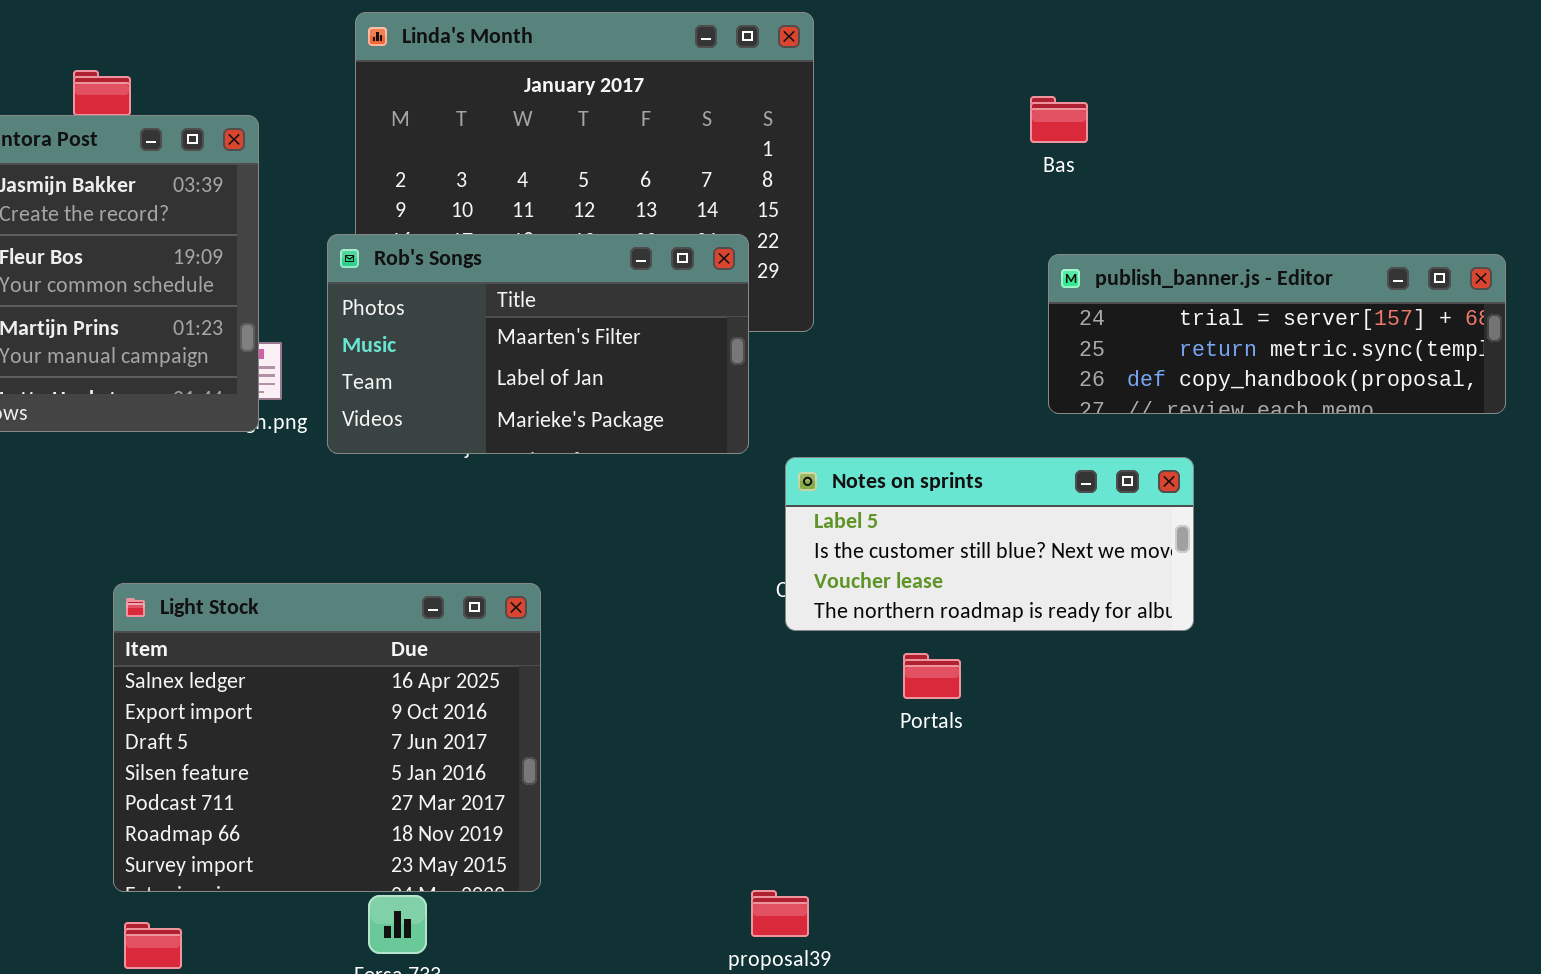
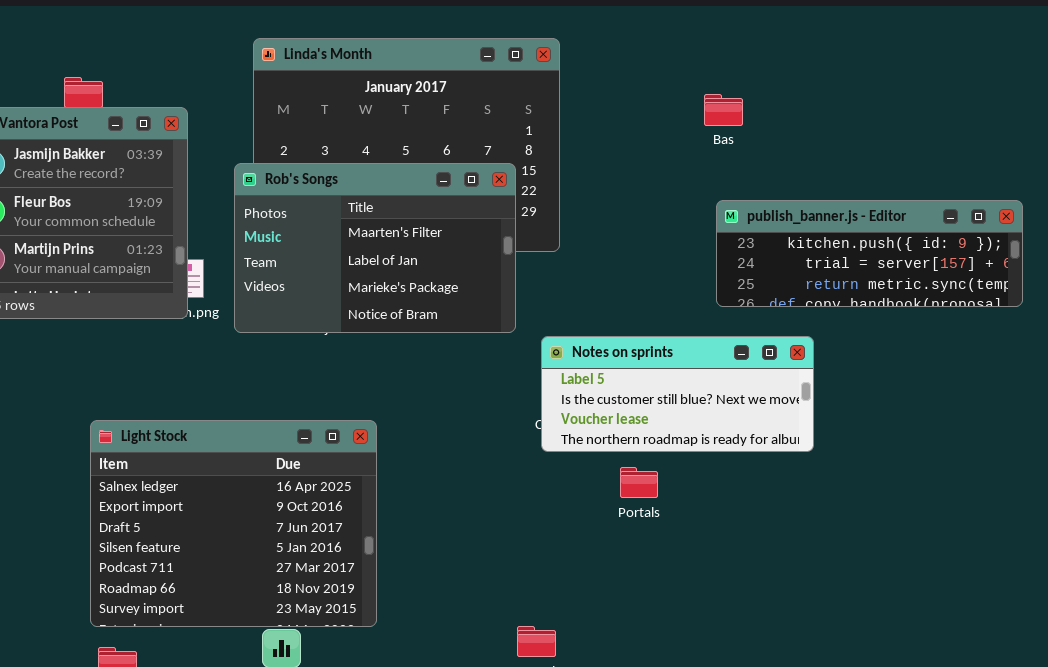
Rob's Songs: [327,234,749,454] -> [234,163,516,333], resized
publish_banner.js - Editor: [1048,254,1506,414] -> [716,200,1023,307], scrolled up 1 row

